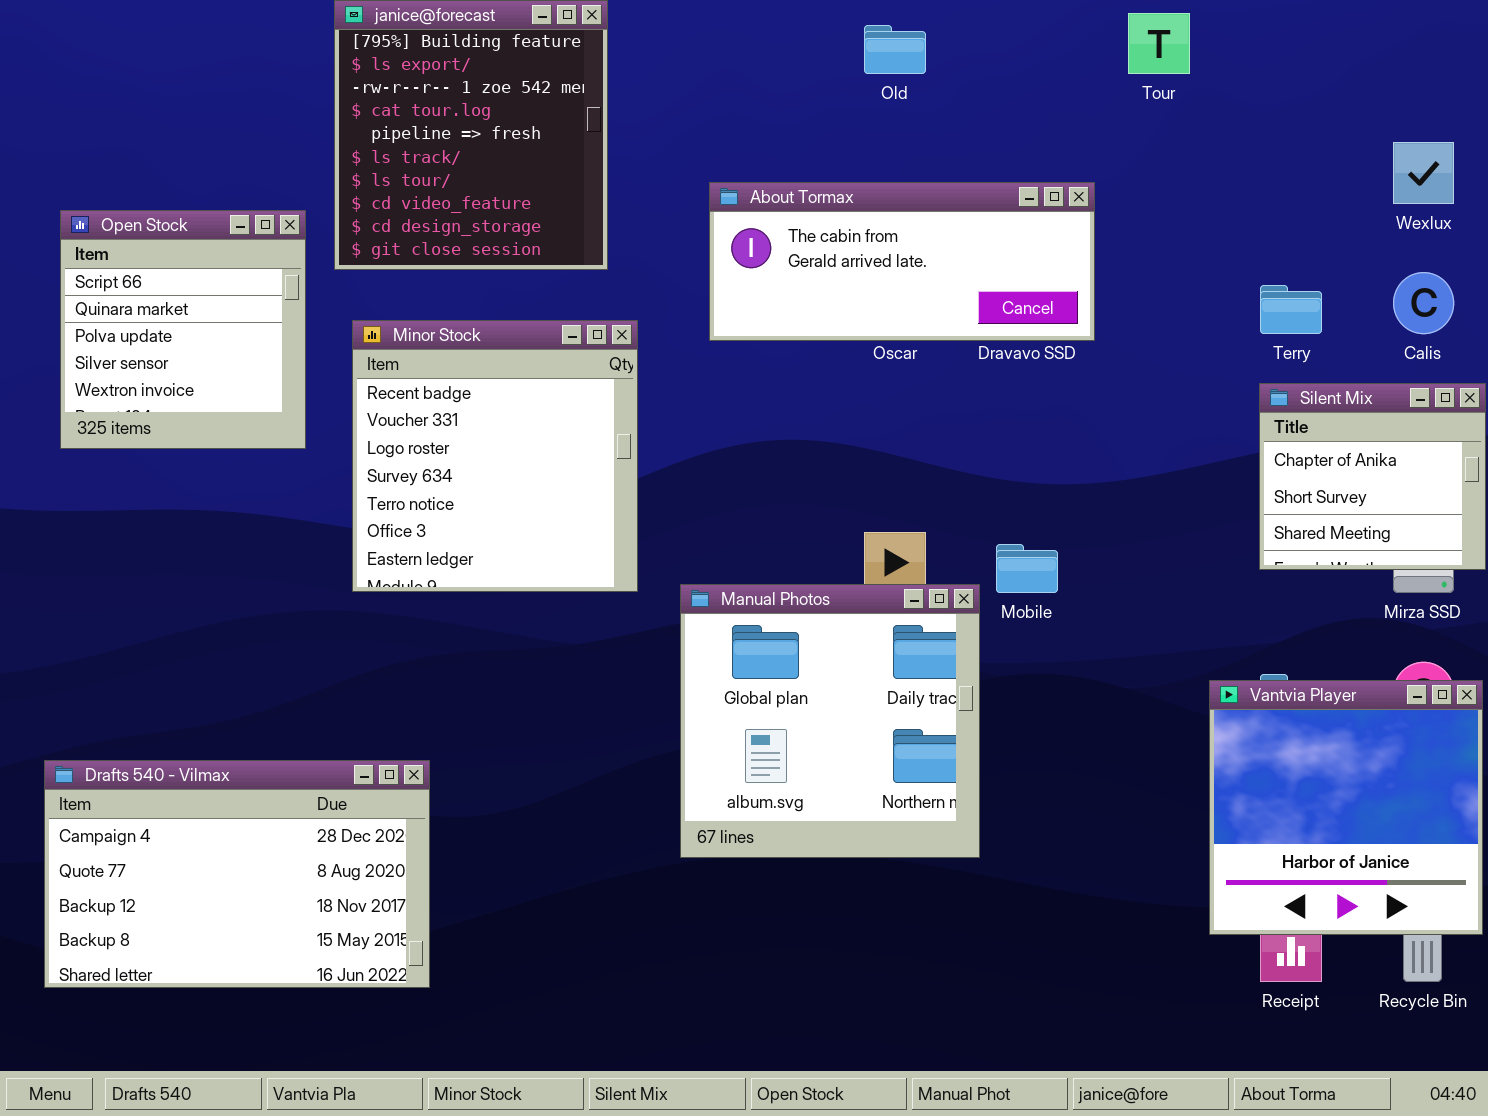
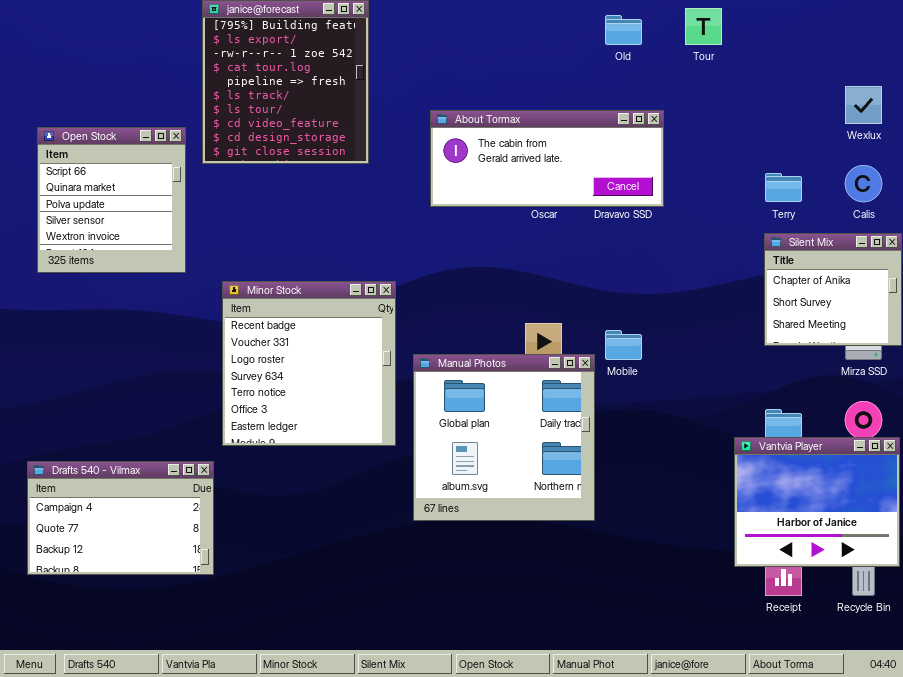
Old: [864,25,926,74] -> [605,15,642,45], moved
Minor Stock: [352,320,638,592] -> [222,281,396,446], moved
Vantvia Player: [1209,680,1483,935] -> [734,437,900,567], resized
Drafts 540 - Vilmax: [44,760,430,988] -> [27,461,214,575], resized

